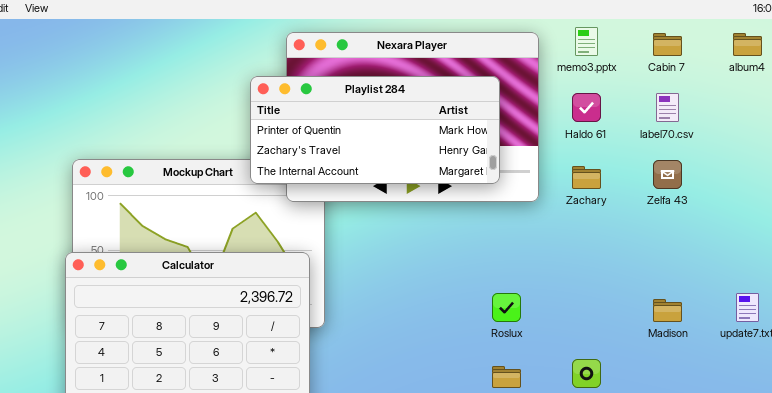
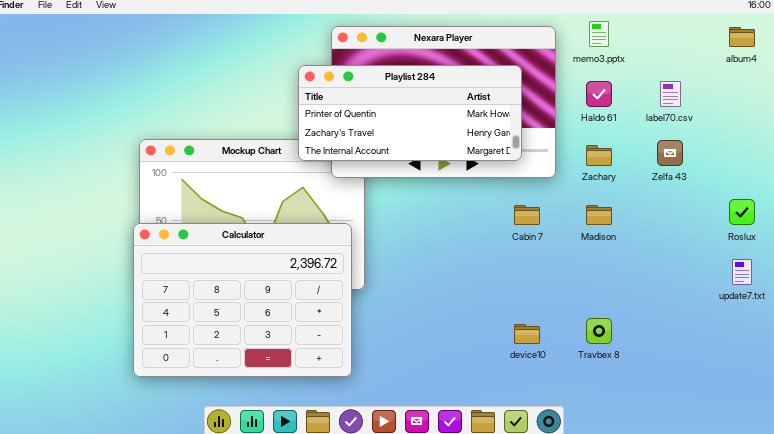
Cabin 7: [653,33,682,56] -> [514,205,540,225], moved
Roslux: [492,293,521,322] -> [729,199,755,225], moved
Madison: [653,299,682,322] -> [586,205,612,225], moved

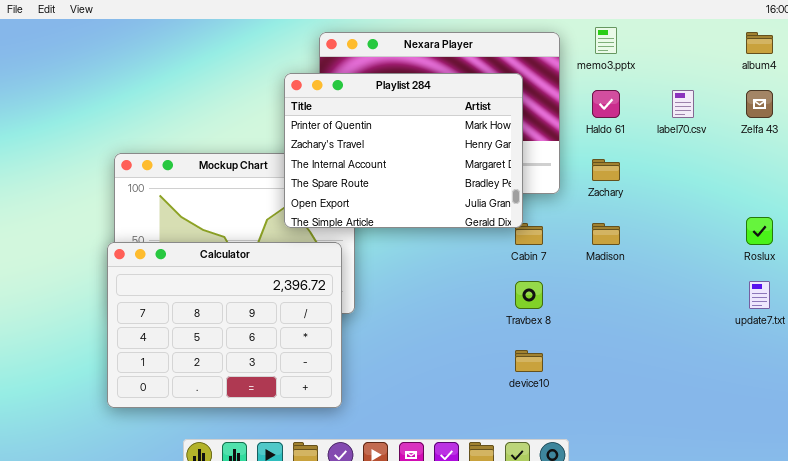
Playlist 284: [298,65,522,161] -> [284,73,523,228], resized
Zelfa 43: [657,140,683,166] -> [746,90,773,118], moved
Travbex 8: [586,318,612,344] -> [515,281,543,309], moved

